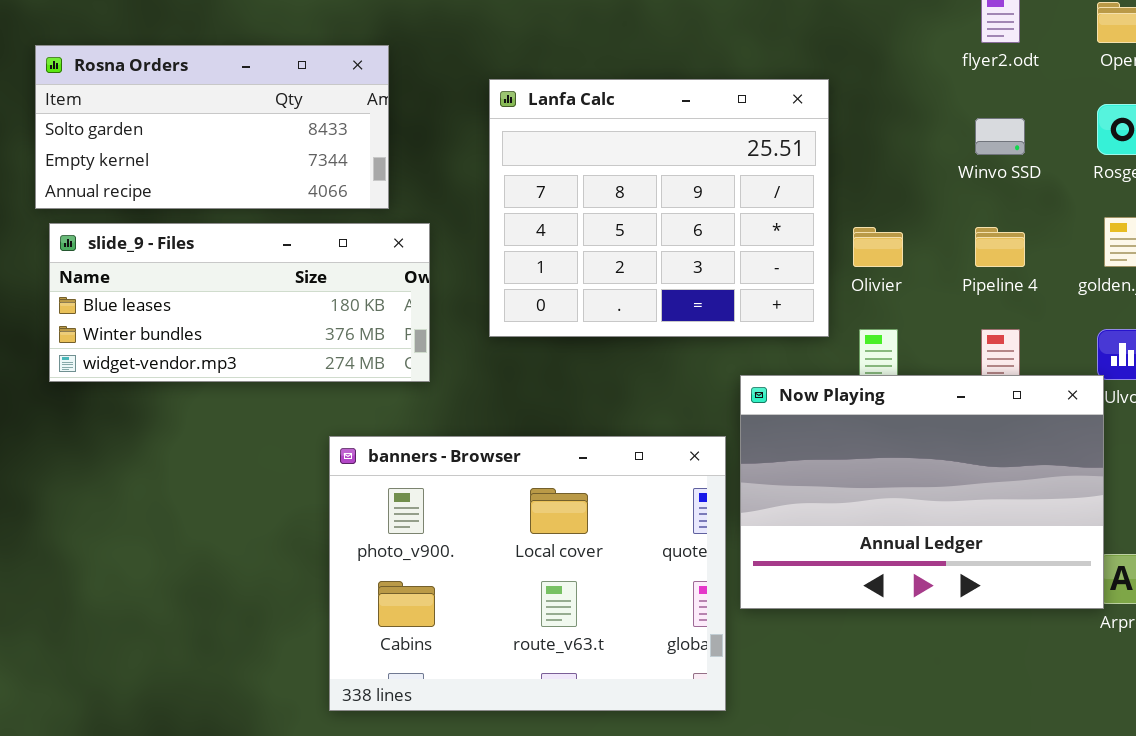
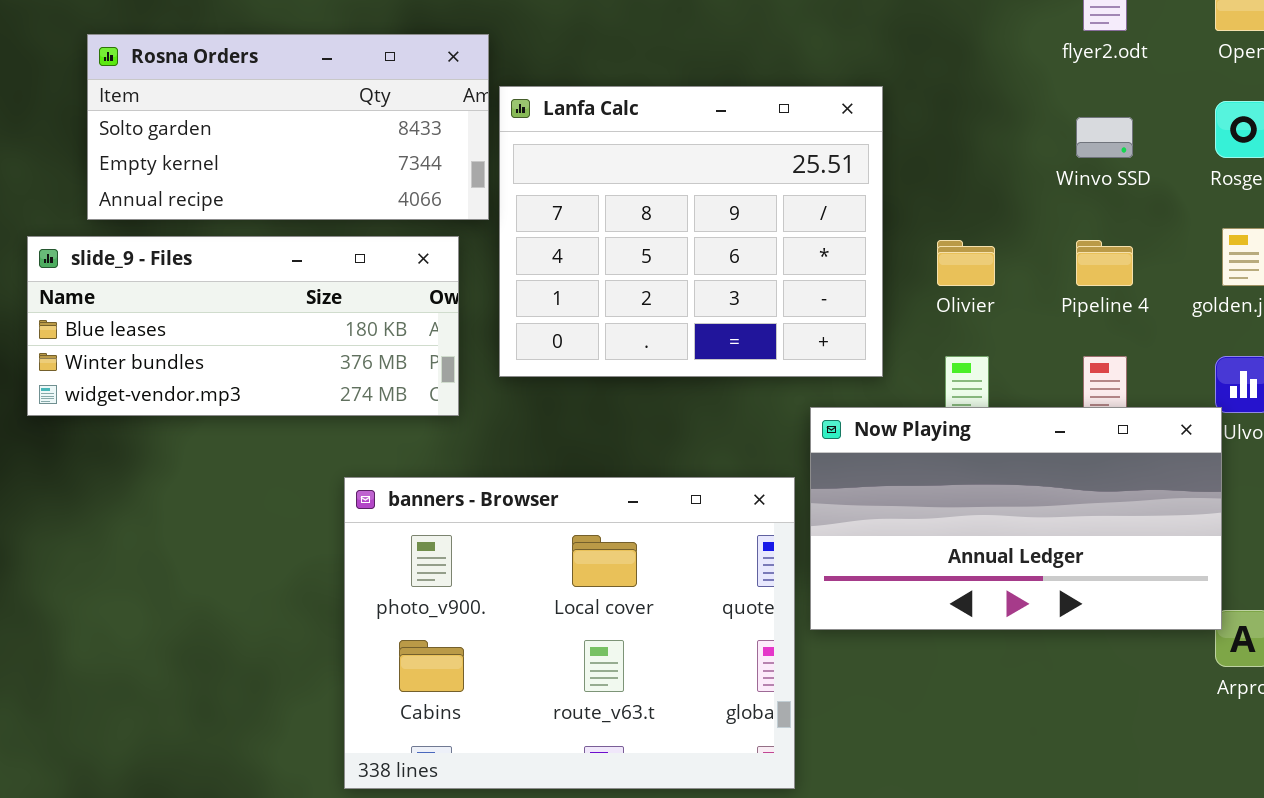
Rosna Orders: [35,45,389,209] -> [87,34,489,220], moved
Lanfa Calc: [489,79,829,337] -> [499,86,883,377], moved
Now Playing: [740,375,1104,609] -> [810,407,1222,630], resized

